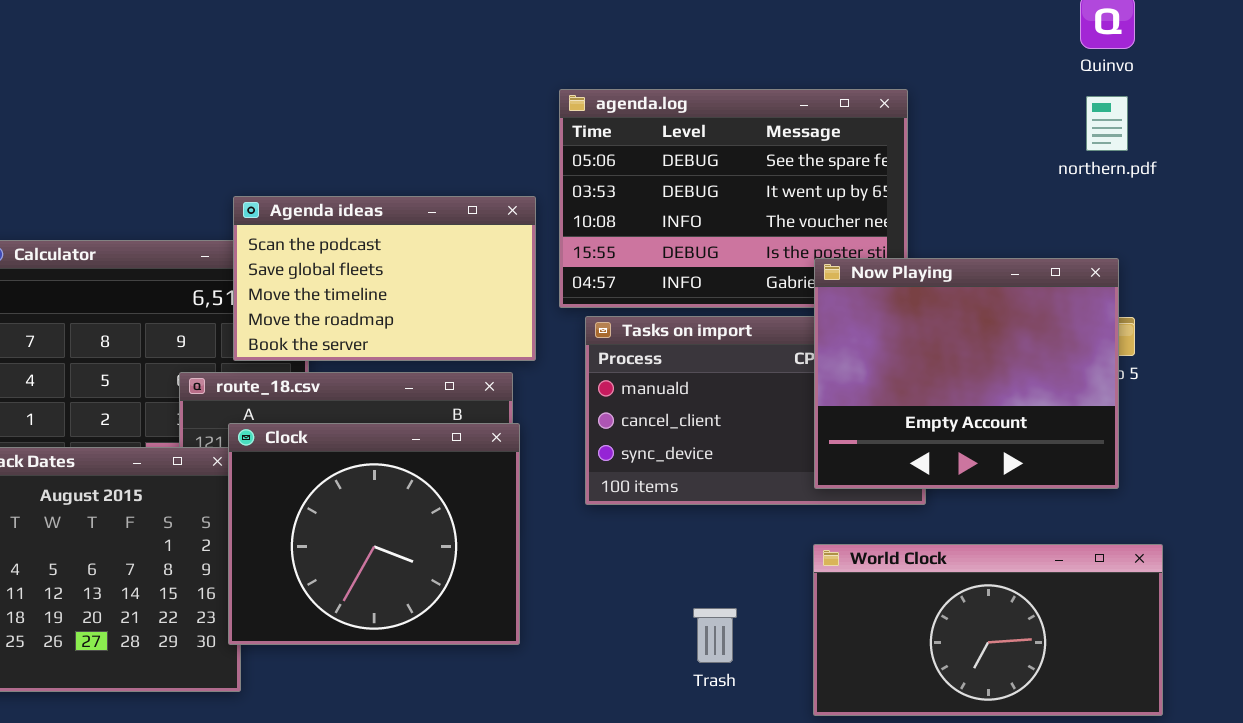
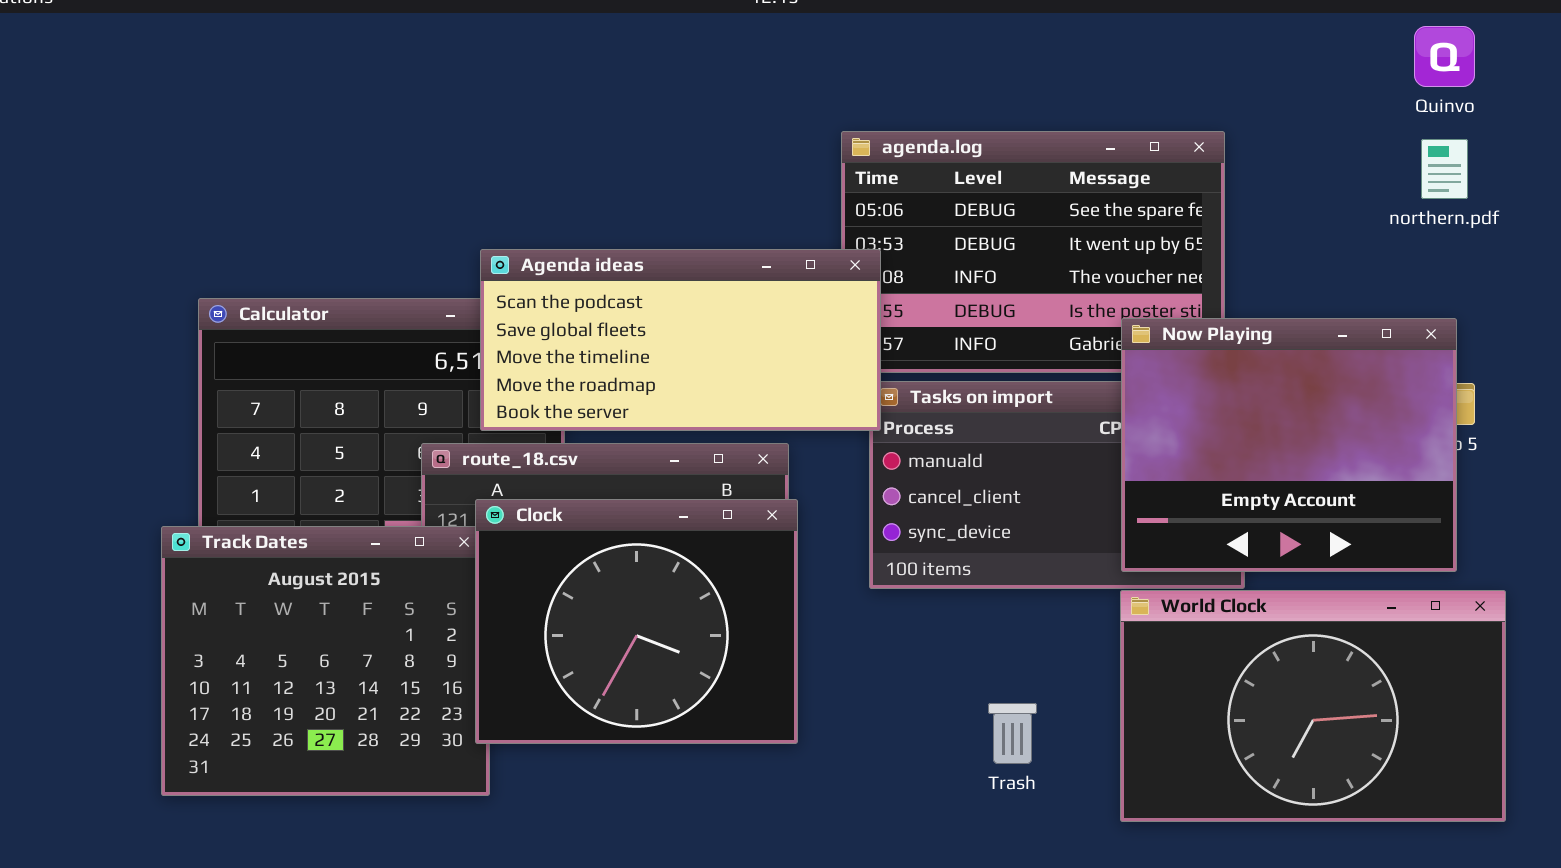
Agenda ideas: [233,196,536,361] -> [480,249,881,431], resized
World Clock: [813,544,1163,716] -> [1120,590,1506,822], resized

